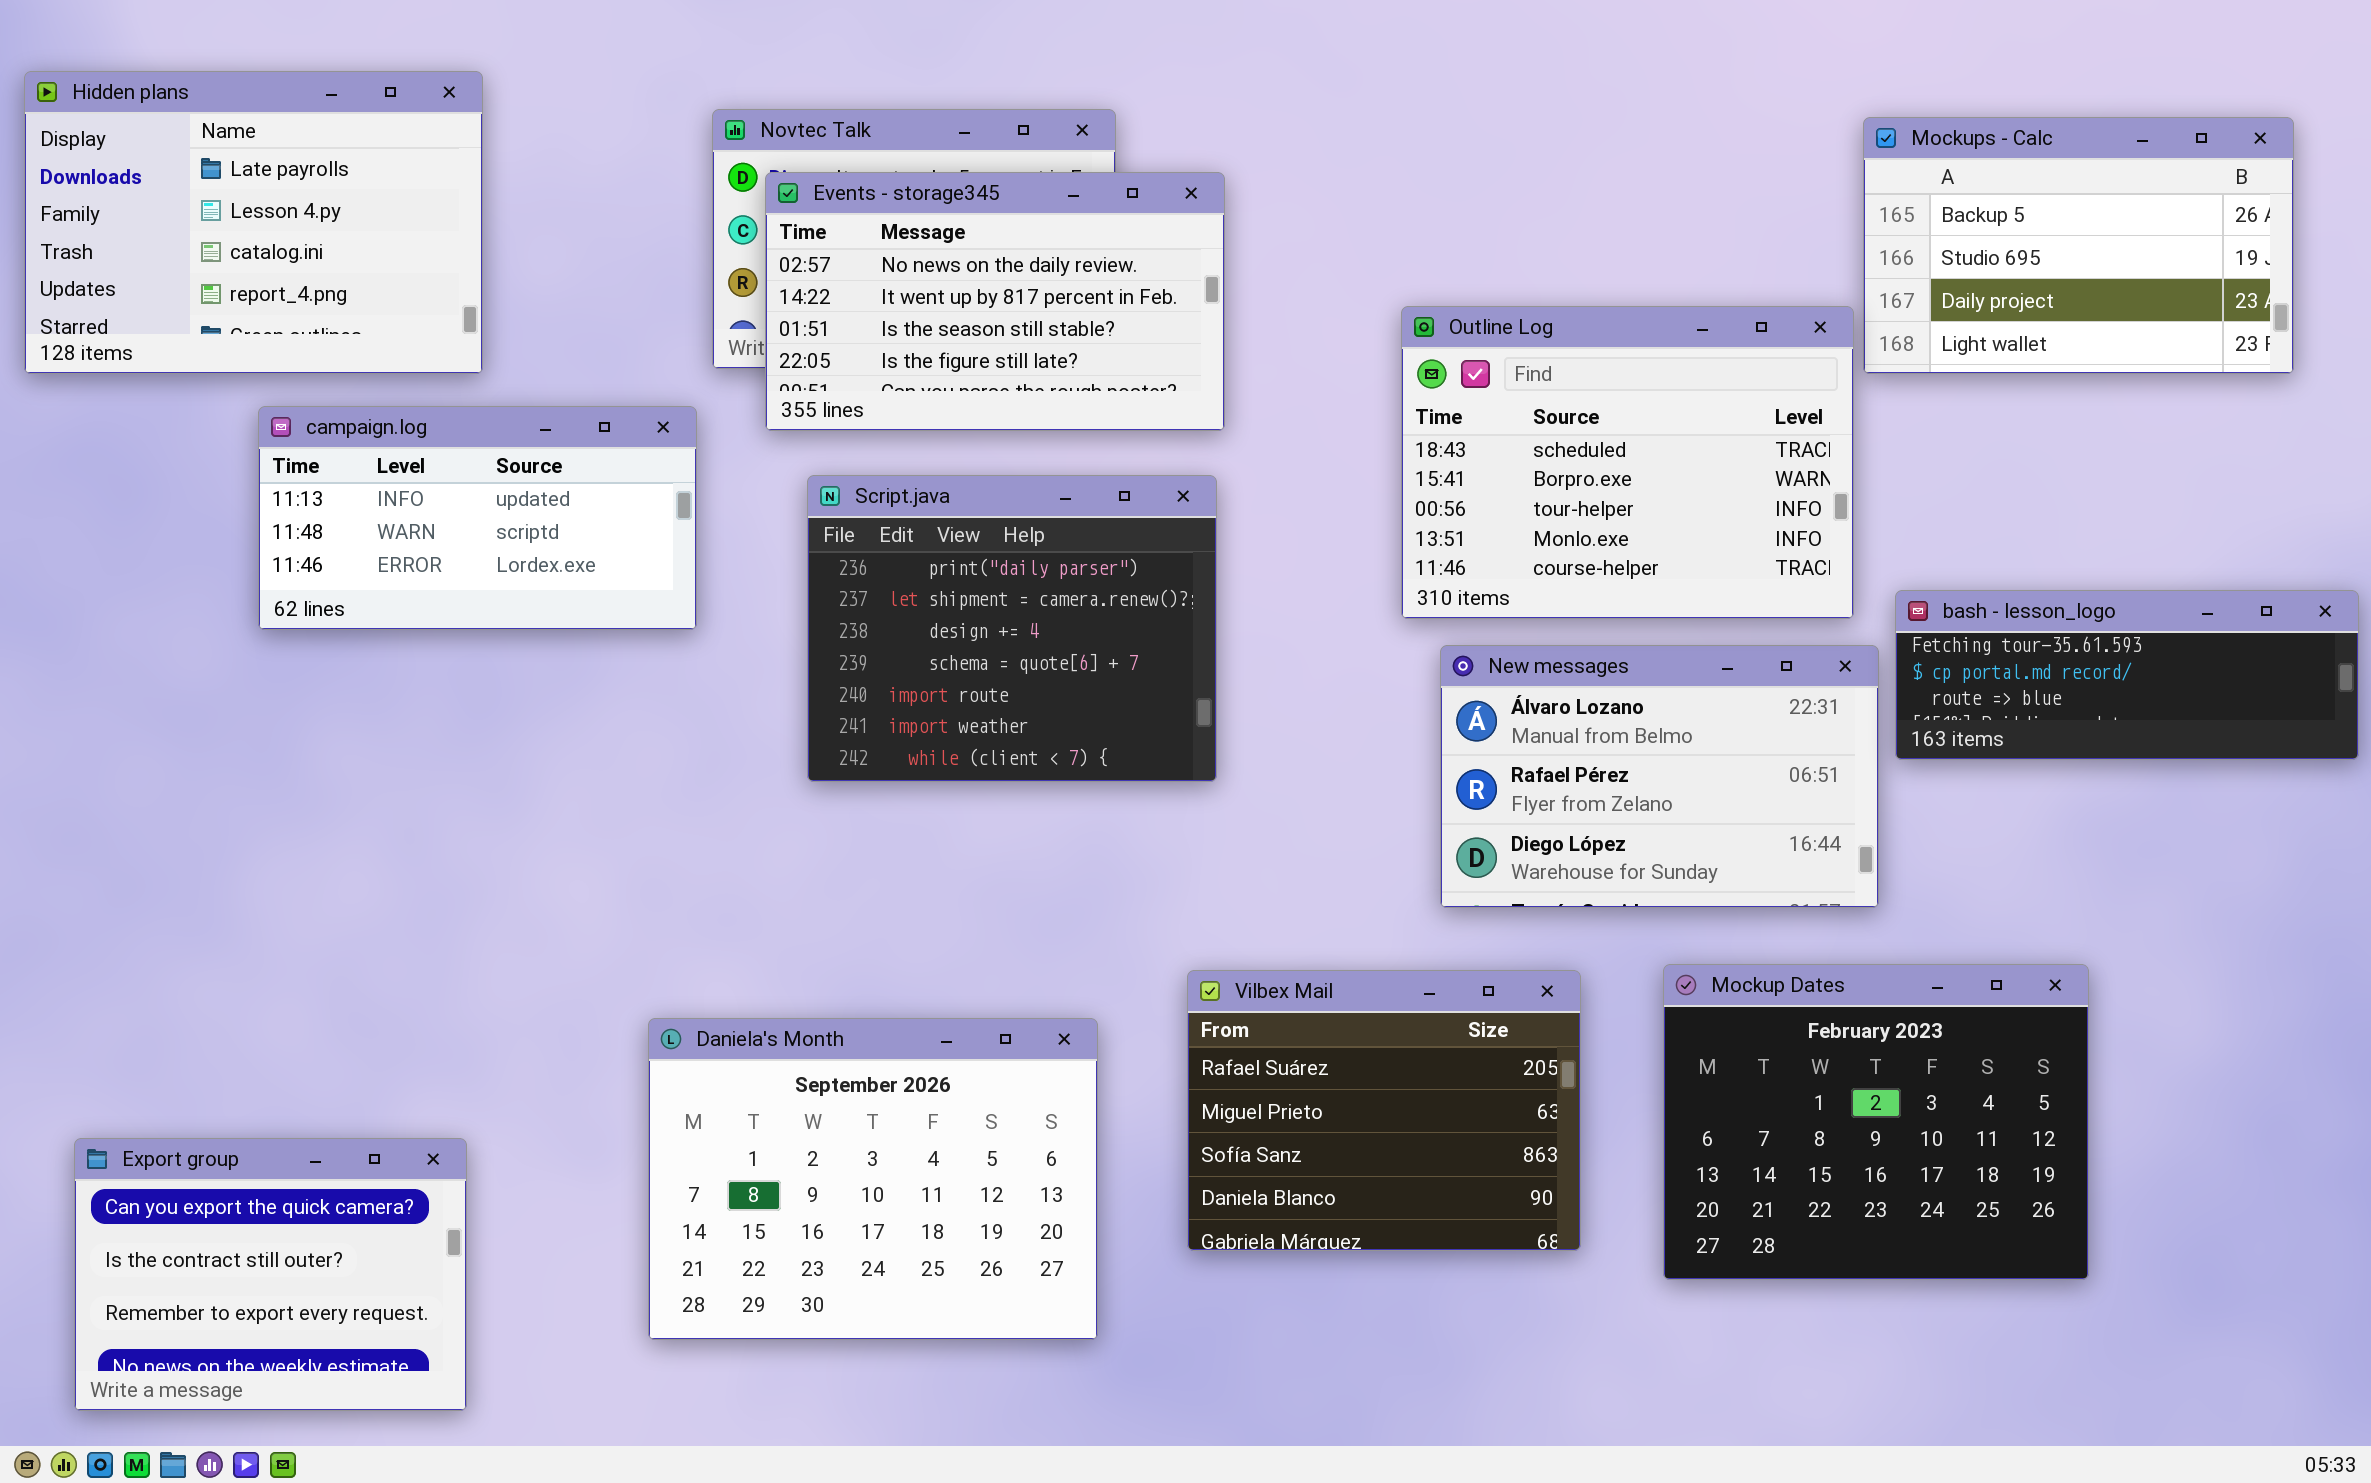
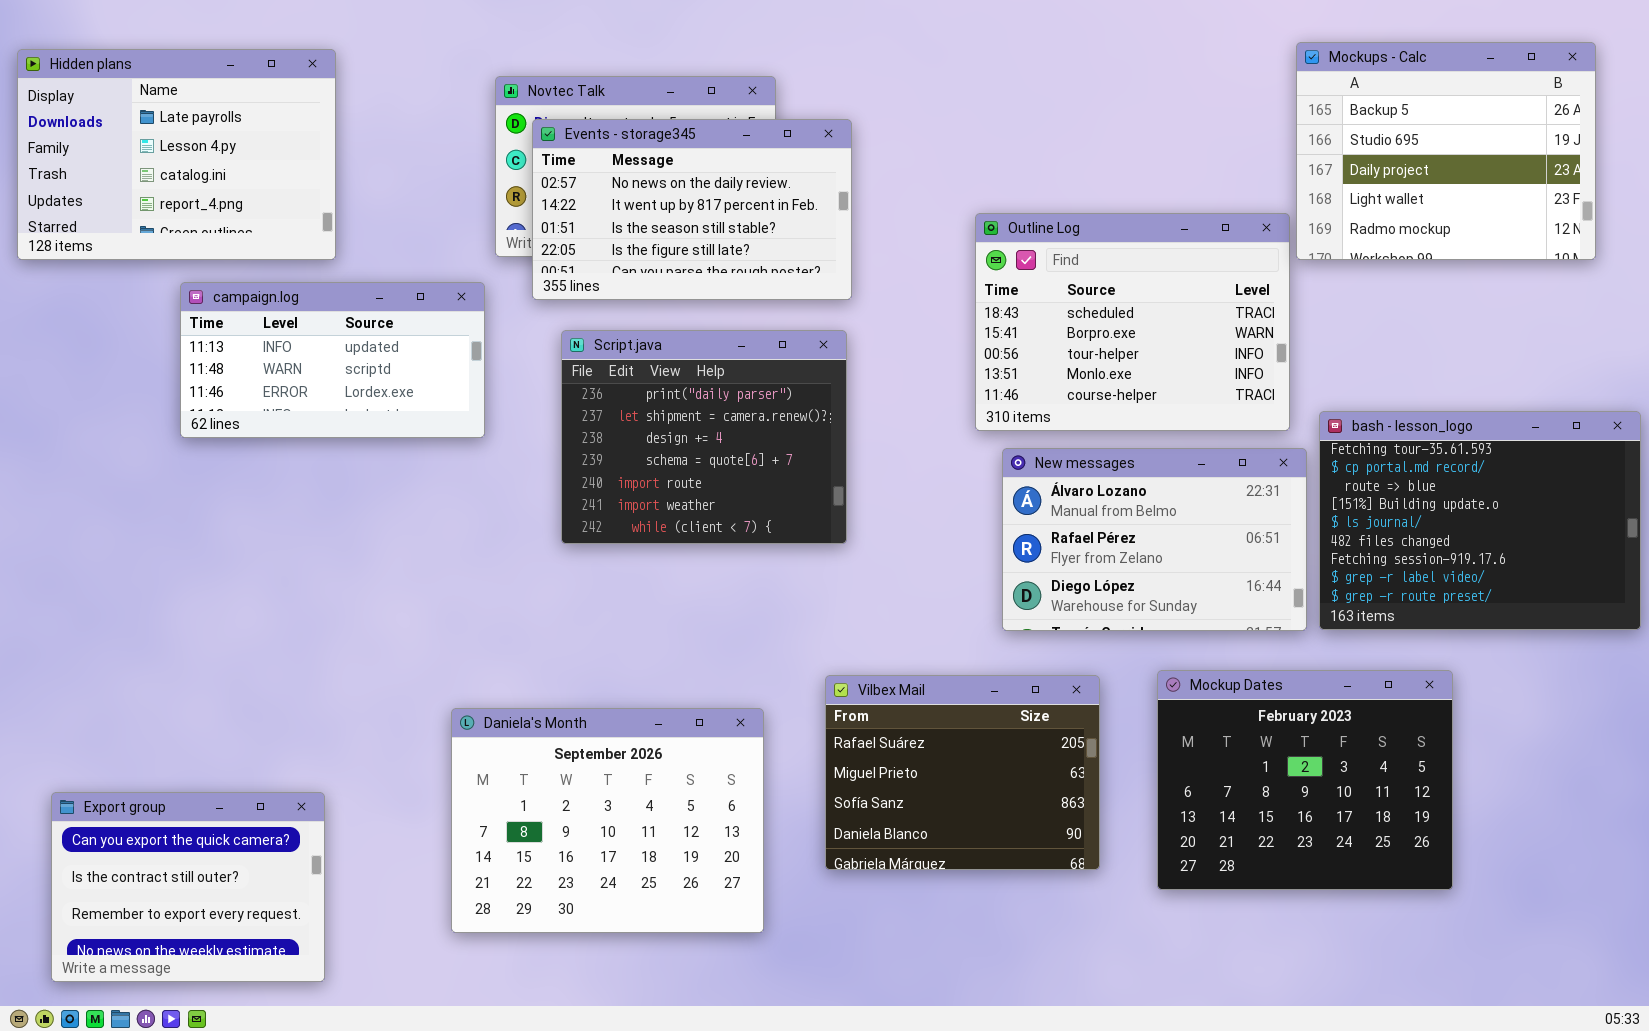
Mockups - Calc: [1863,117,2294,374] -> [1296,42,1596,260], resized
bash - lesson_logo: [1895,590,2359,760] -> [1319,411,1641,630], resized

